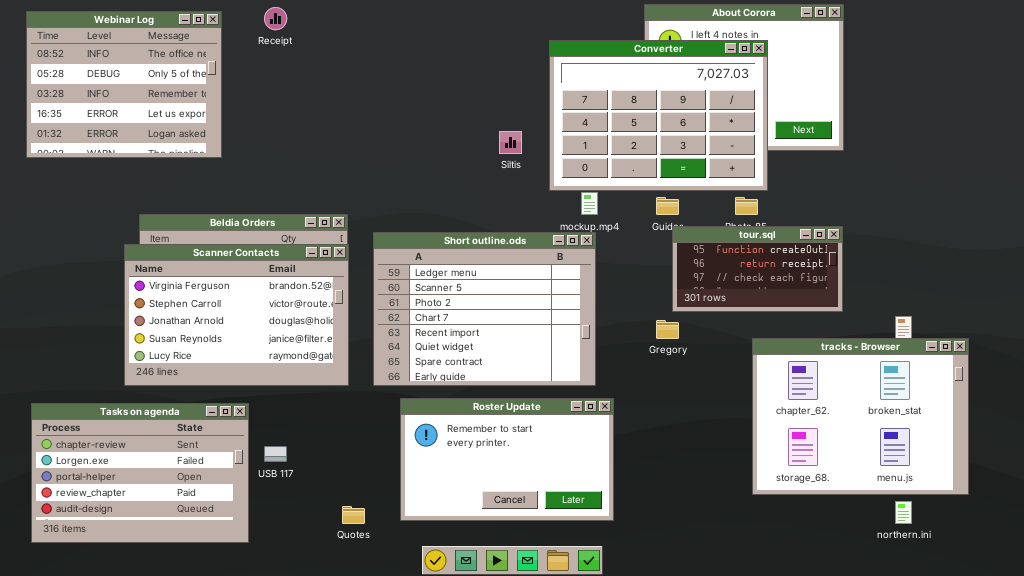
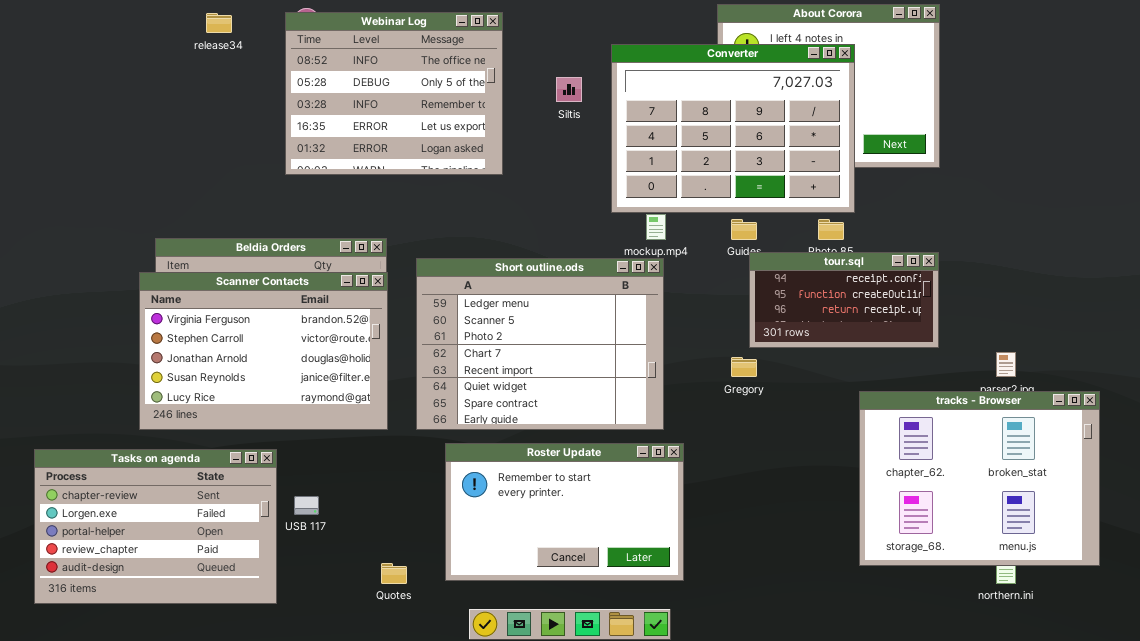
Webinar Log: [26,11,222,158] -> [285,12,503,175], moved
Siltis: [499,131,522,154] -> [556,77,582,102], moved
tour.sql: [672,226,843,312] -> [749,252,939,348], scrolled up 1 row
tracks - Browser: [752,338,969,495] -> [859,391,1100,566], moved

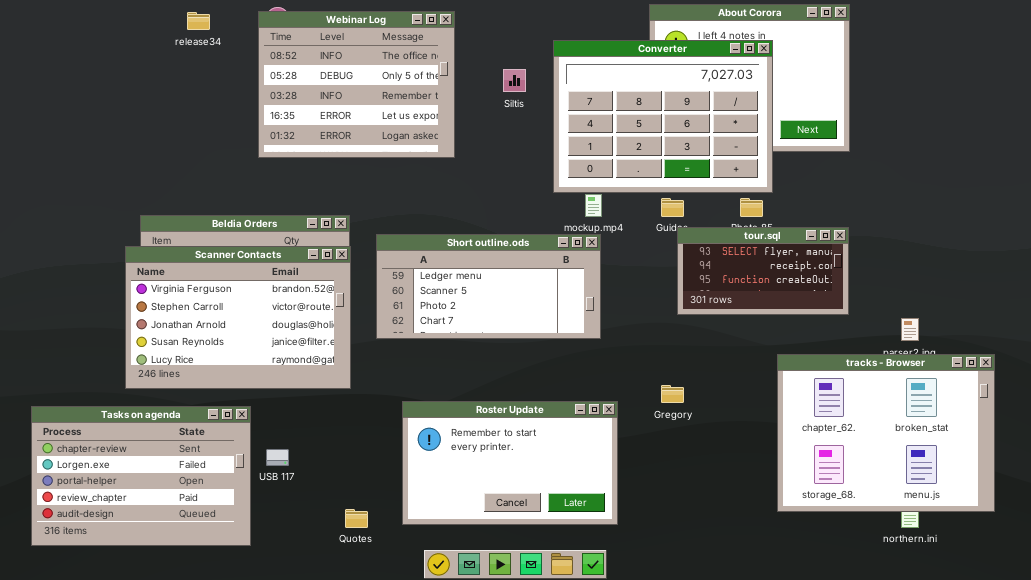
tour.sql: [749,252,939,348] -> [677,227,849,315], scrolled up 1 row
Short outline.ods: [416,258,664,430] -> [376,234,601,339], resized
Gregory: [731,357,757,377] -> [661,385,684,403], moved

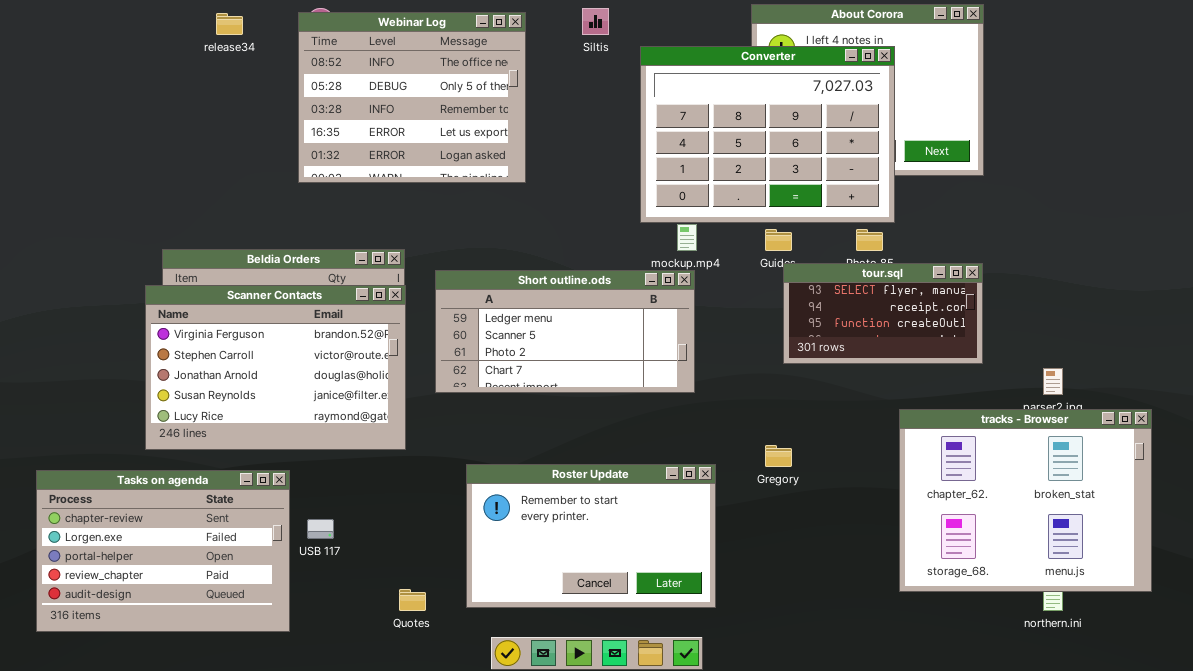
Siltis: [503,69,526,92] -> [582,8,609,35], moved

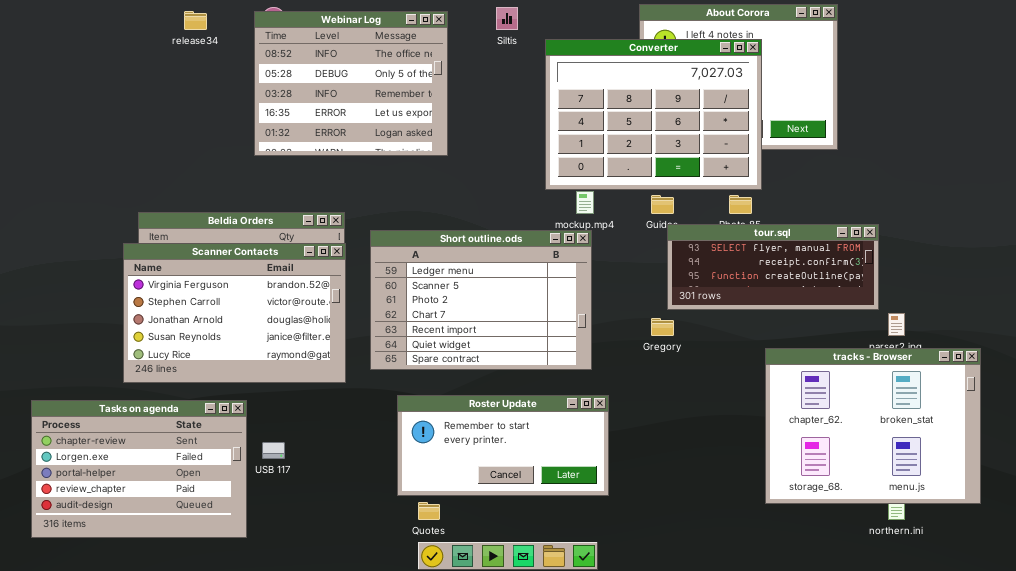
tour.sql: [783,263,983,364] -> [667,224,879,310], resized
Short outline.ods: [435,270,695,393] -> [370,230,592,370], resized
Gregory: [765,445,792,467] -> [651,318,674,336], moved
Roster Update: [466,464,716,608] -> [397,395,609,496], resized
Quotes: [399,589,426,611] -> [418,502,440,520], moved

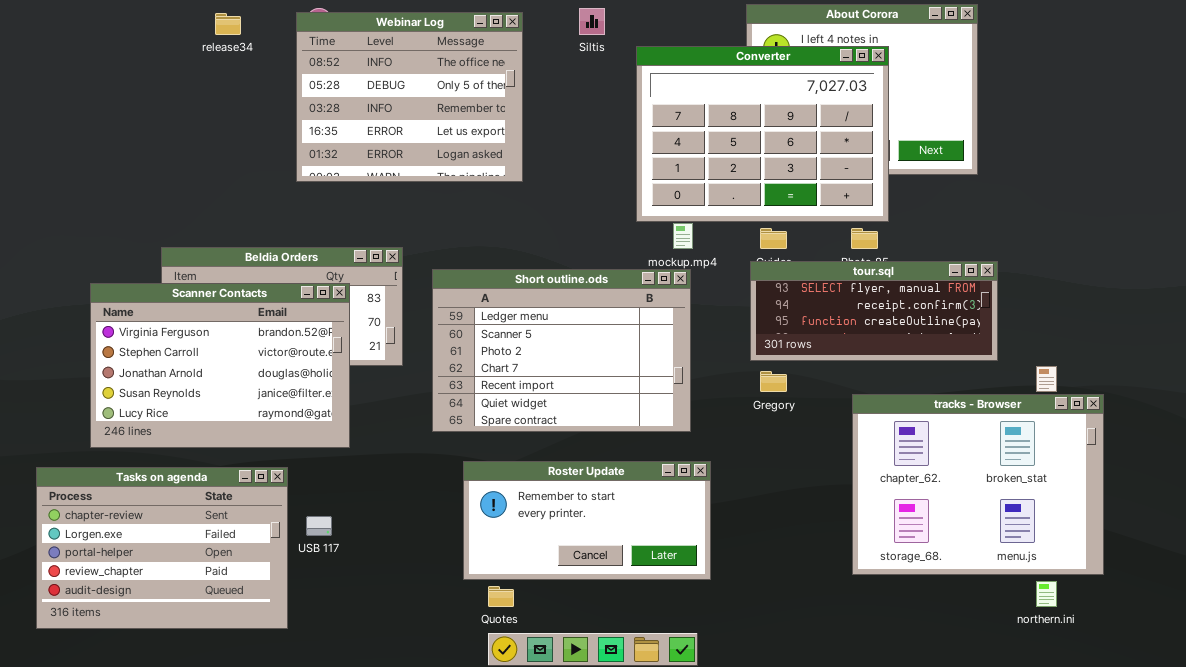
tour.sql: [667,224,879,310] -> [750,261,998,361], moved
Scanner Contacts: [123,243,346,383] -> [90,283,350,448], moved
tracks - Browser: [765,348,981,504] -> [852,394,1104,575], moved

